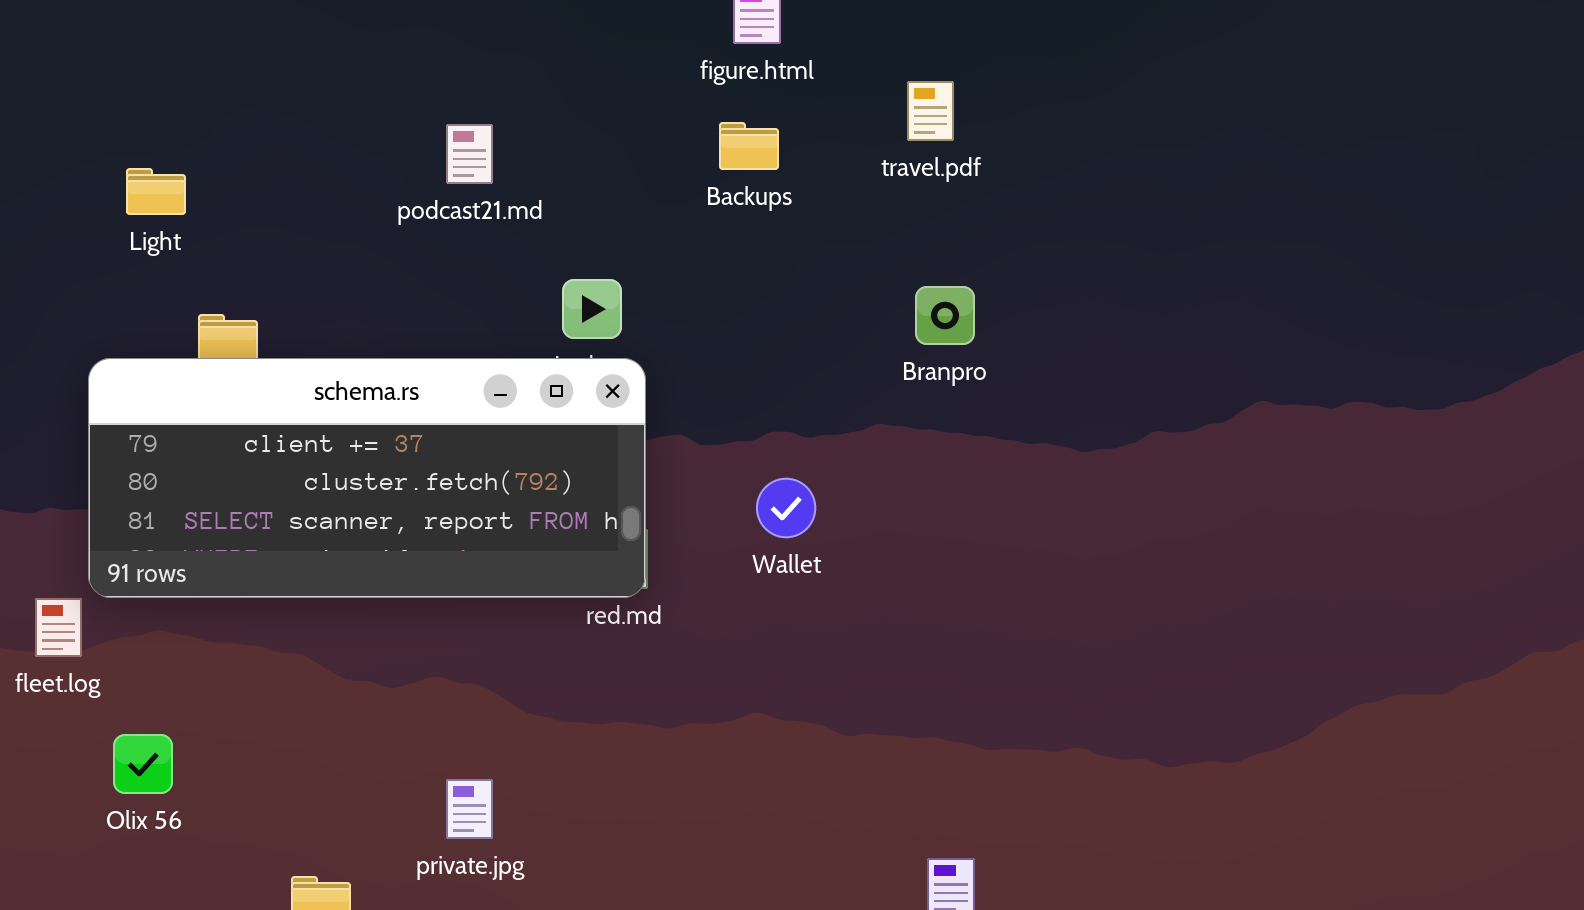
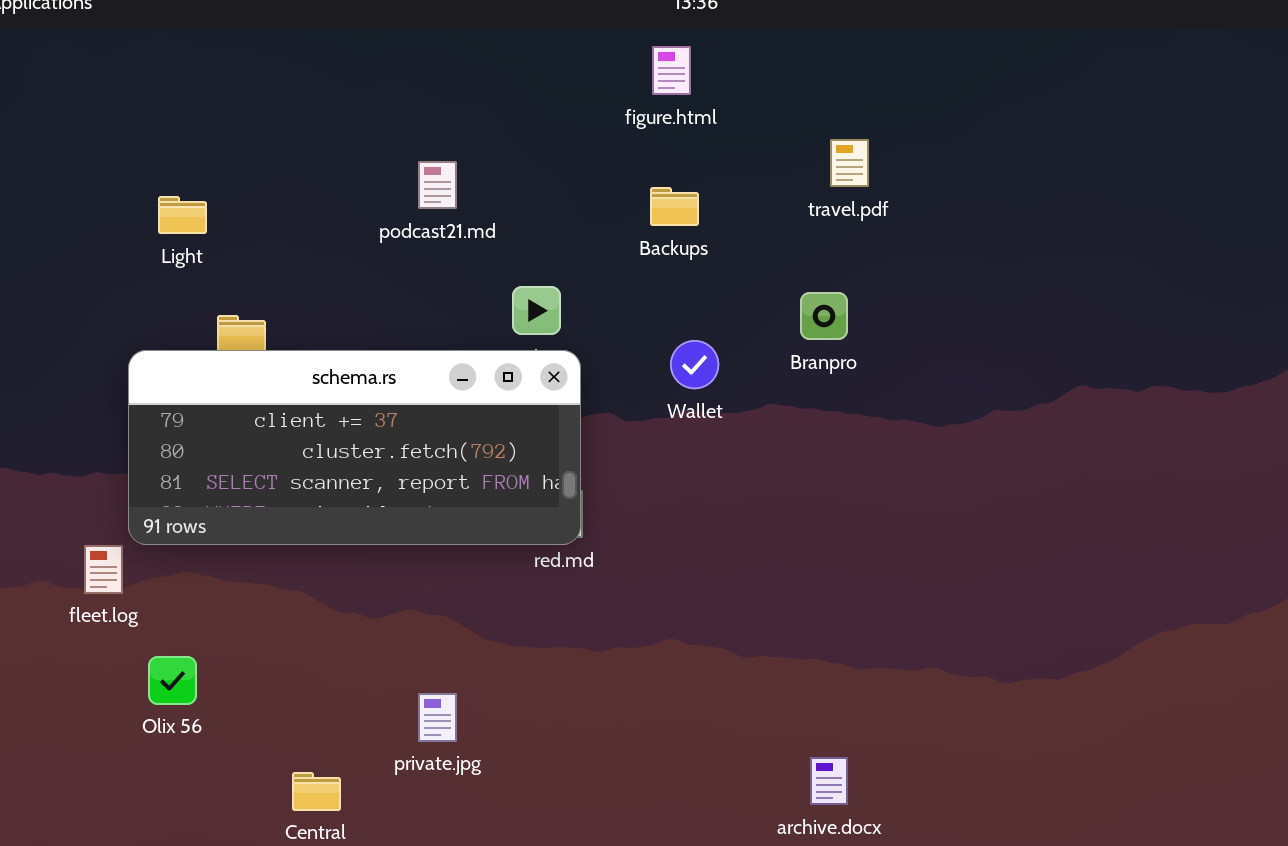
travel.pdf: [907,81,954,141] -> [830,139,869,187], moved
Backups: [719,122,779,170] -> [650,187,699,226], moved
Wallet: [756,478,816,538] -> [670,340,719,389], moved

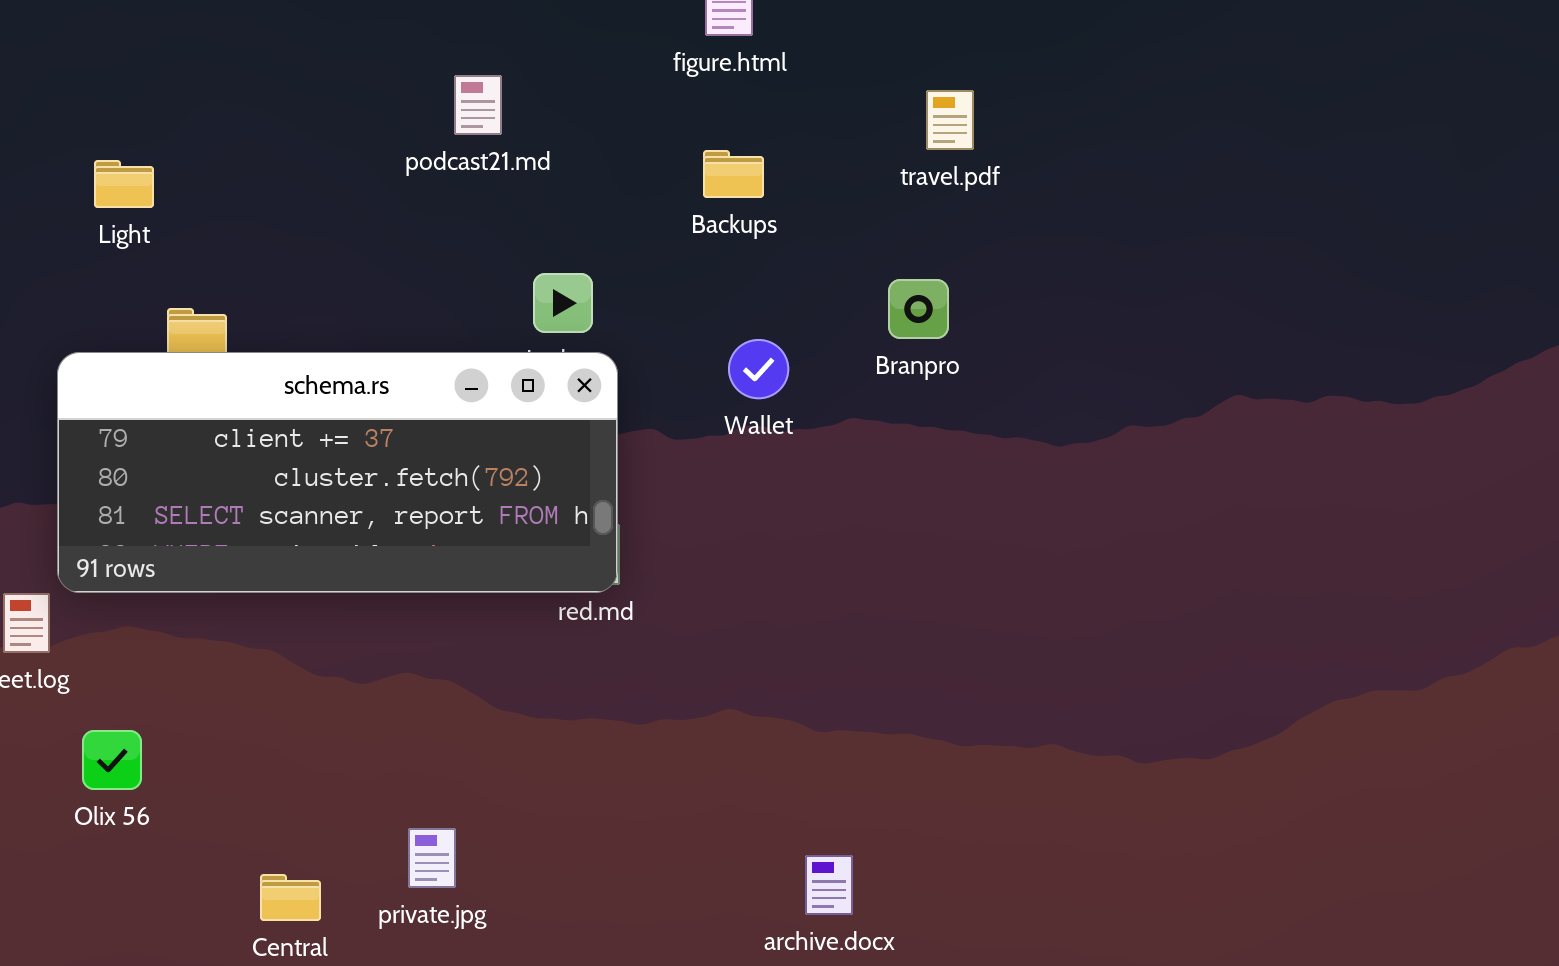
podcast21.md: [418,161,457,209] -> [454,75,502,135], moved
private.jpg: [418,693,457,742] -> [408,828,456,888], moved
archive.docx: [810,757,848,805] -> [805,855,853,915], moved

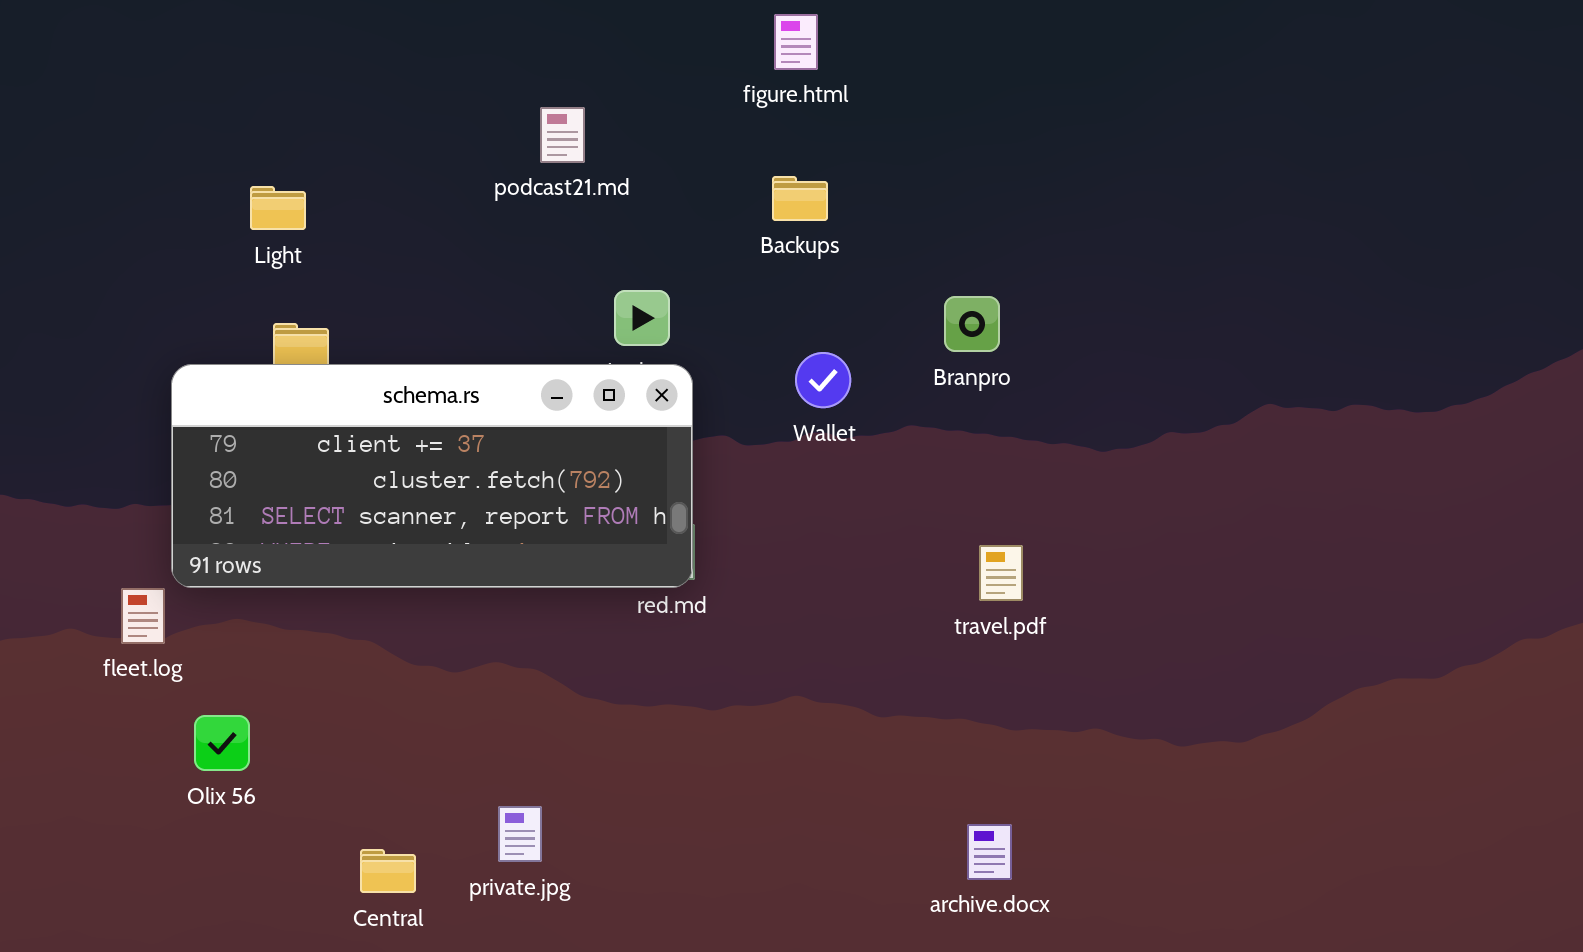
travel.pdf: [926,90,974,150] -> [979,545,1023,601], moved
Light: [94,160,154,208] -> [250,186,306,230], moved
archive.docx: [805,855,853,915] -> [967,824,1012,880], moved

